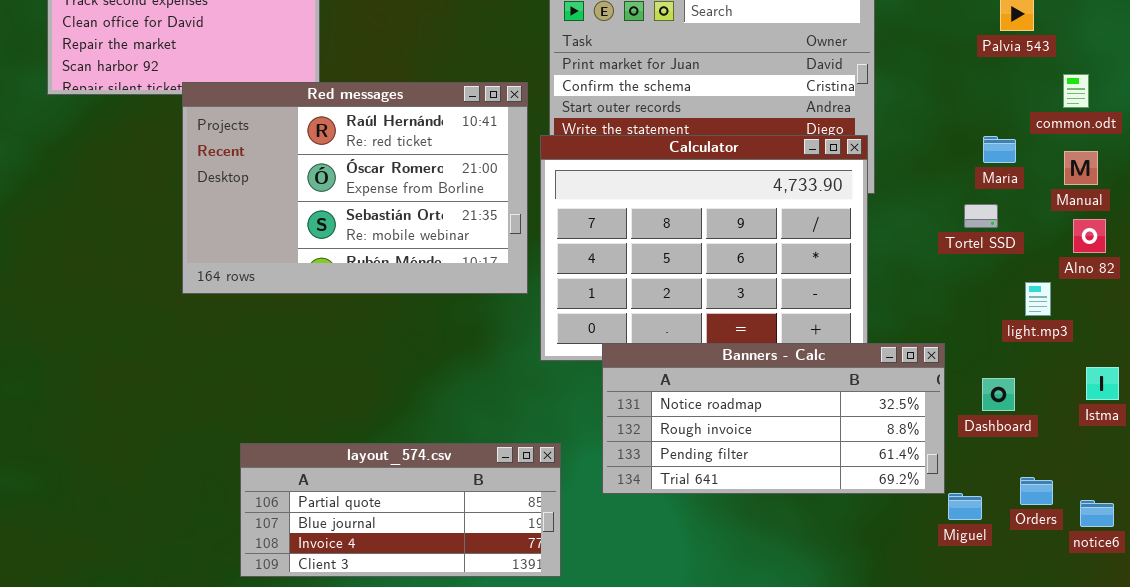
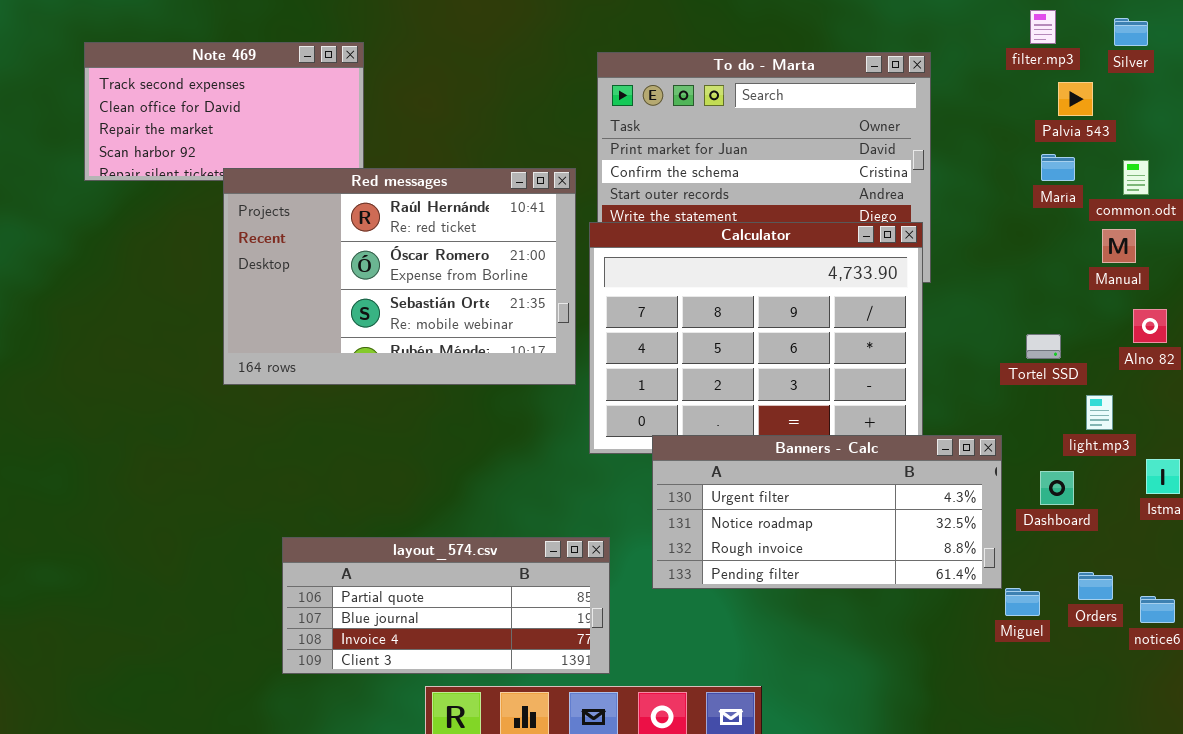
María: [983,136,1016,163] -> [1041,154,1075,181], moved
Manual: [1064,151,1098,185] -> [1102,229,1136,263], moved
Tortel SSD: [964,204,998,228] -> [1026,334,1061,359], moved
light.mp3: [1025,282,1051,316] -> [1086,395,1113,430], moved
Banners - Calc: [602,343,945,494] -> [652,435,1002,589], scrolled up 1 row

